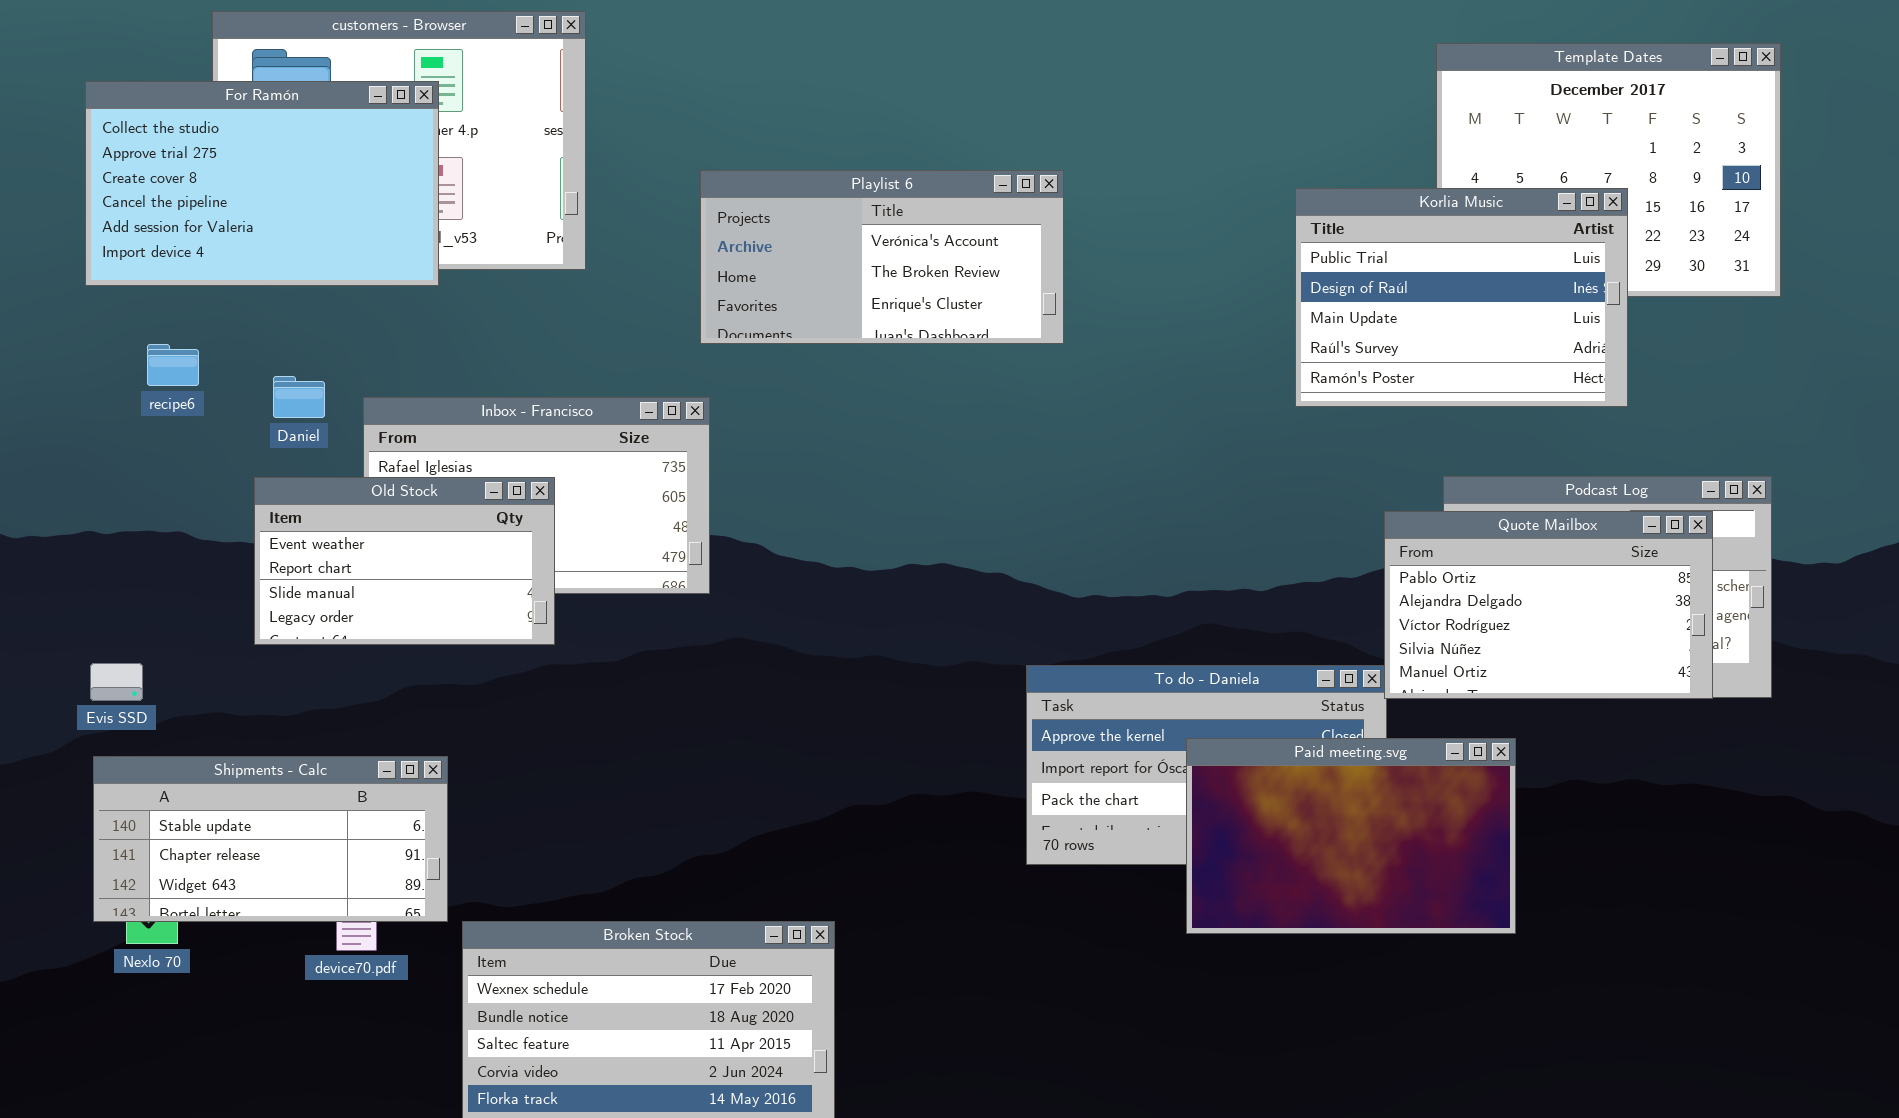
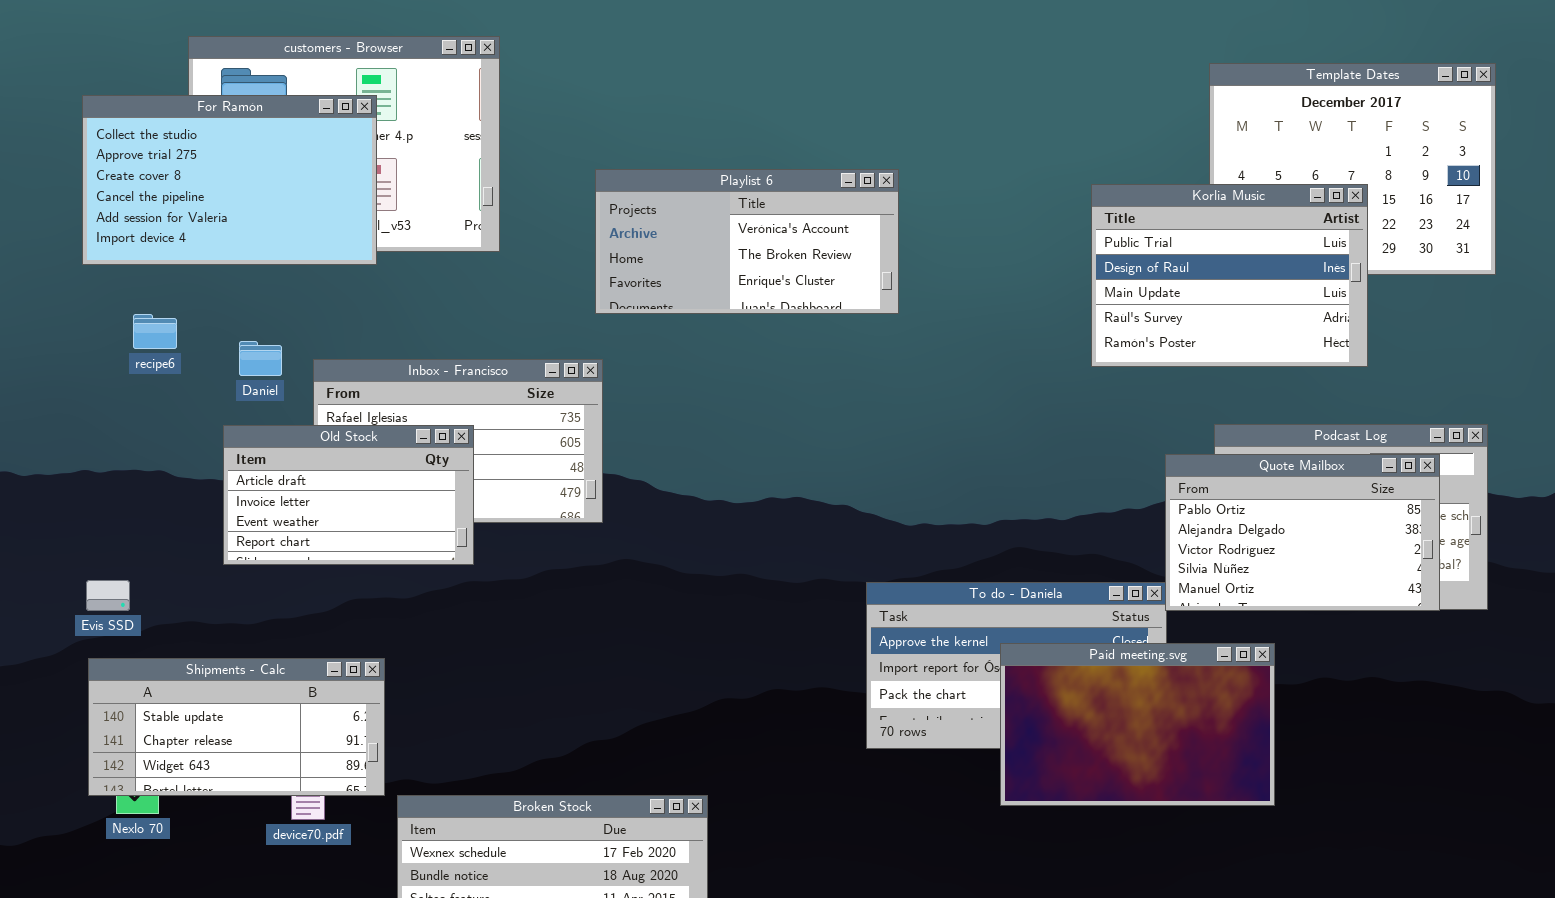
Old Stock: [254,477,555,645] -> [223,425,474,565], scrolled up 2 rows

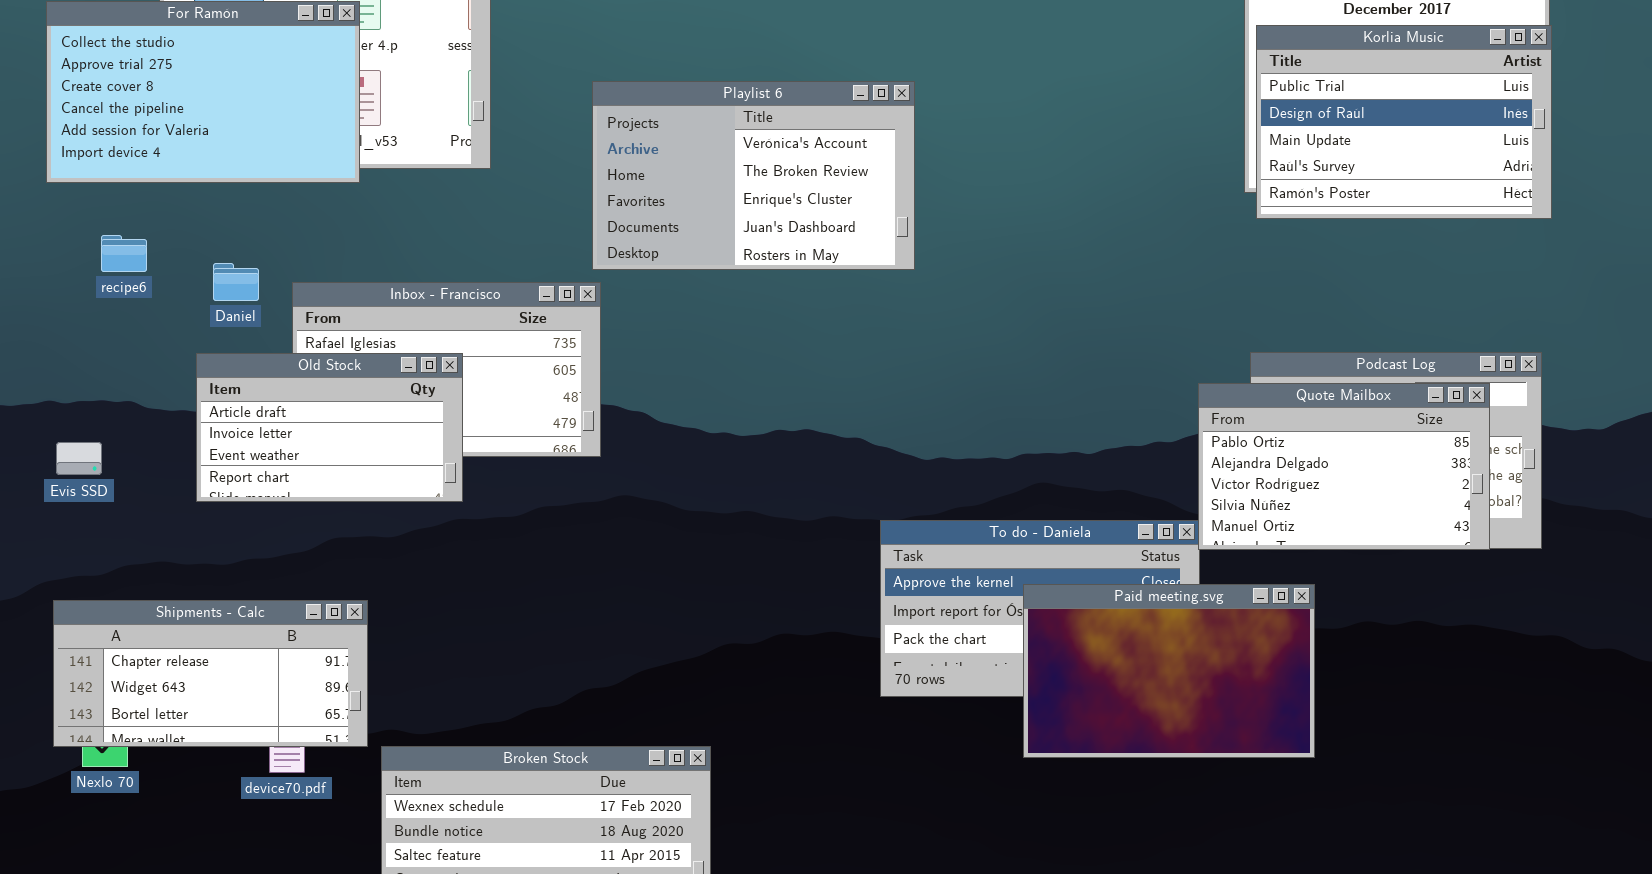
Playlist 6: [595,169,899,314] -> [592,81,915,270], resized
Korlia Music: [1091,184,1368,367] -> [1256,25,1552,219], moved
Evis SSD: [86,580,130,611] -> [56,442,102,475], moved
Shipments - Calc: [88,658,385,796] -> [53,600,368,747], scrolled down 1 row

